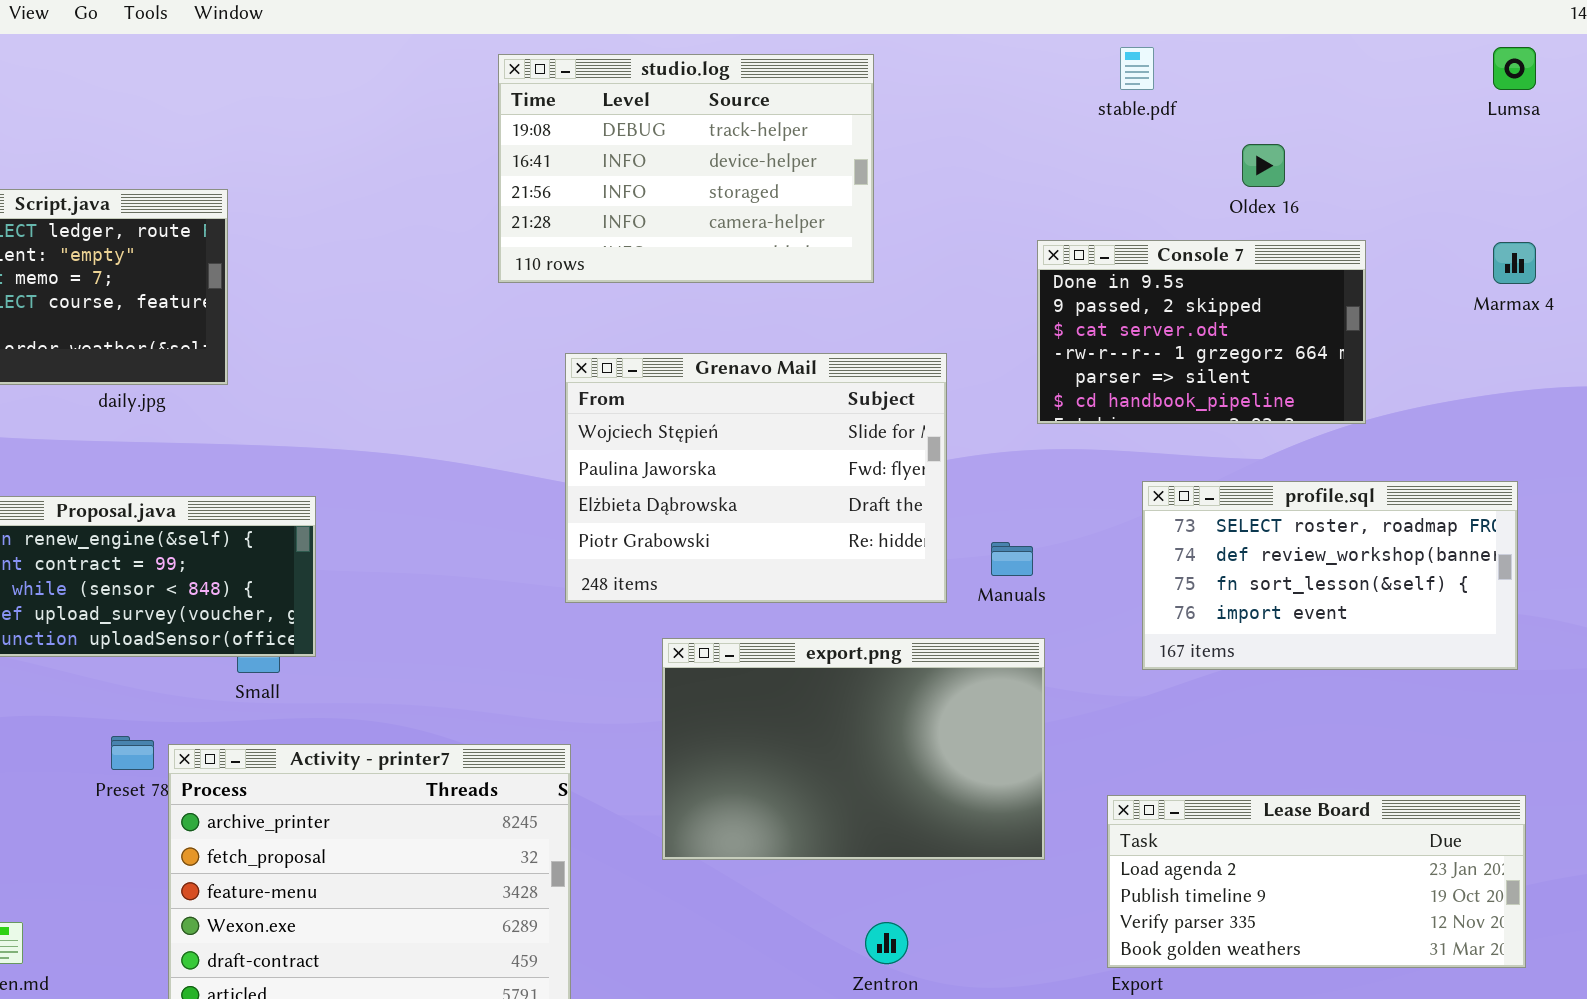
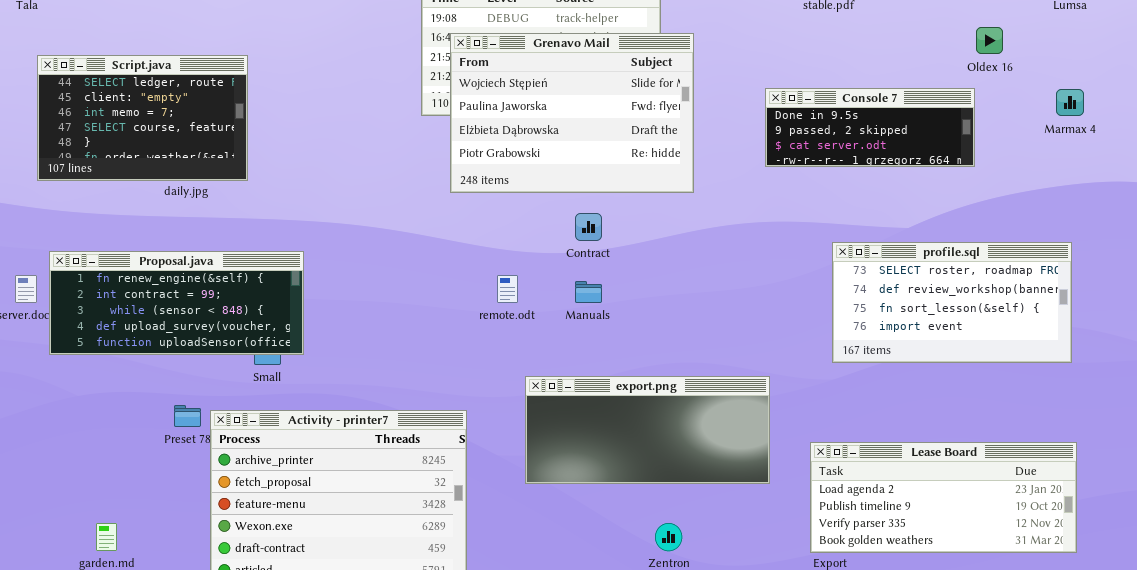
Oldex 16: [1242,144,1285,187] -> [976,27,1003,54], moved
Console 7: [1037,240,1366,424] -> [765,88,975,167], resized
Grenavo Mail: [565,353,947,603] -> [450,33,694,193], moved
Manuals: [991,542,1033,576] -> [575,281,602,303], moved
export.png: [662,638,1045,860] -> [525,376,770,484], resized

